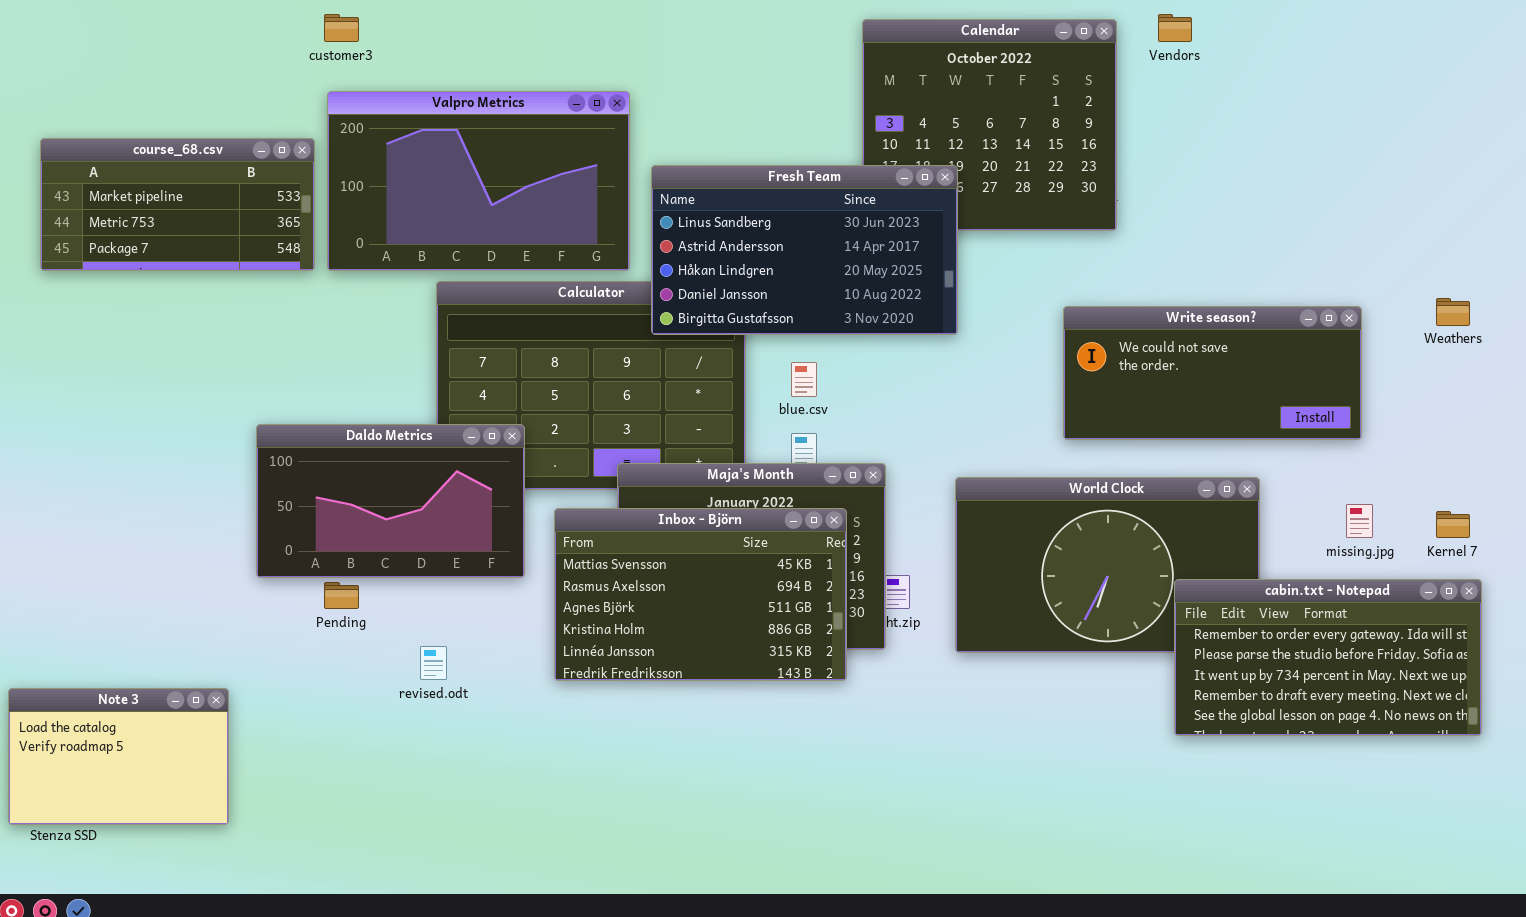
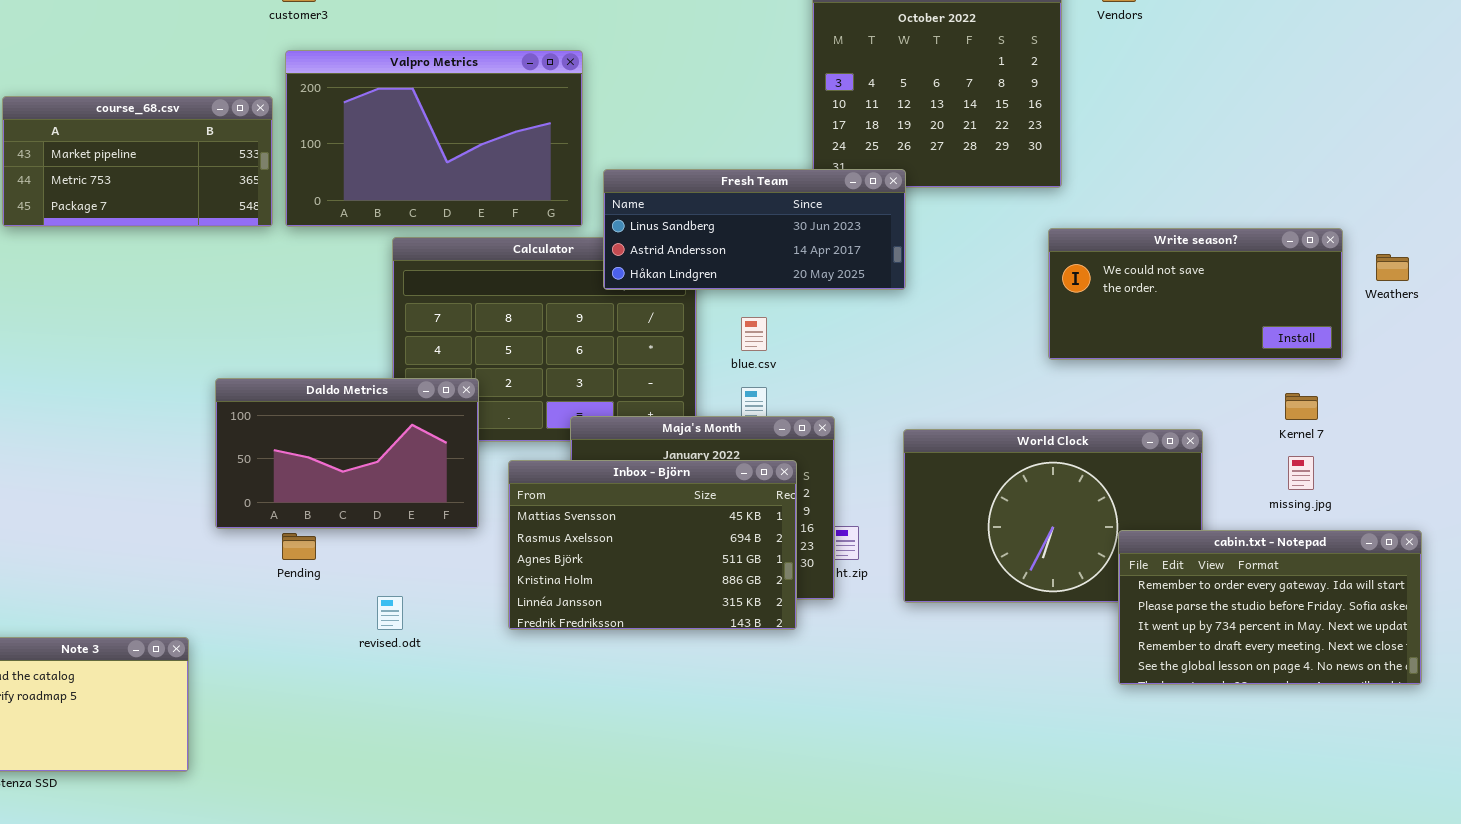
Fresh Team: [651,165,958,335] -> [603,169,906,290], resized
Write season?: [1063,306,1362,440] -> [1048,228,1343,360], moved
Kernel 7: [1436,511,1470,538] -> [1285,393,1318,420], moved

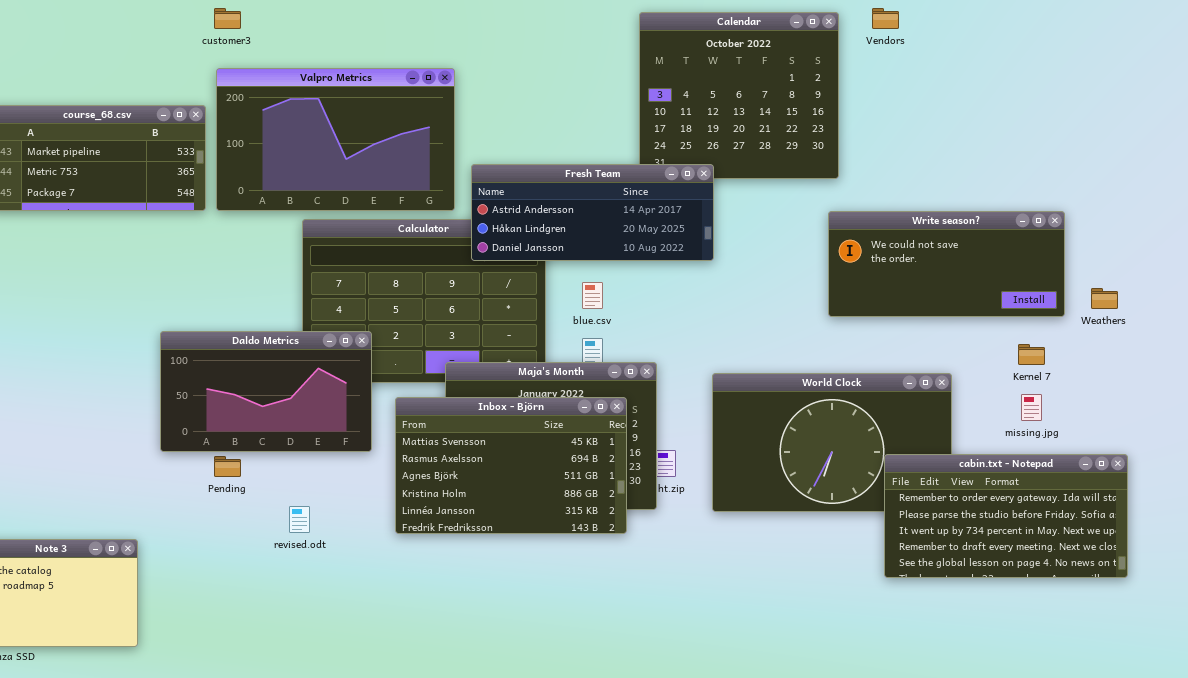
Fresh Team: [603,169,906,290] -> [471,164,714,261], scrolled down 1 row
Weathers: [1376,254,1409,281] -> [1091,288,1118,309], moved

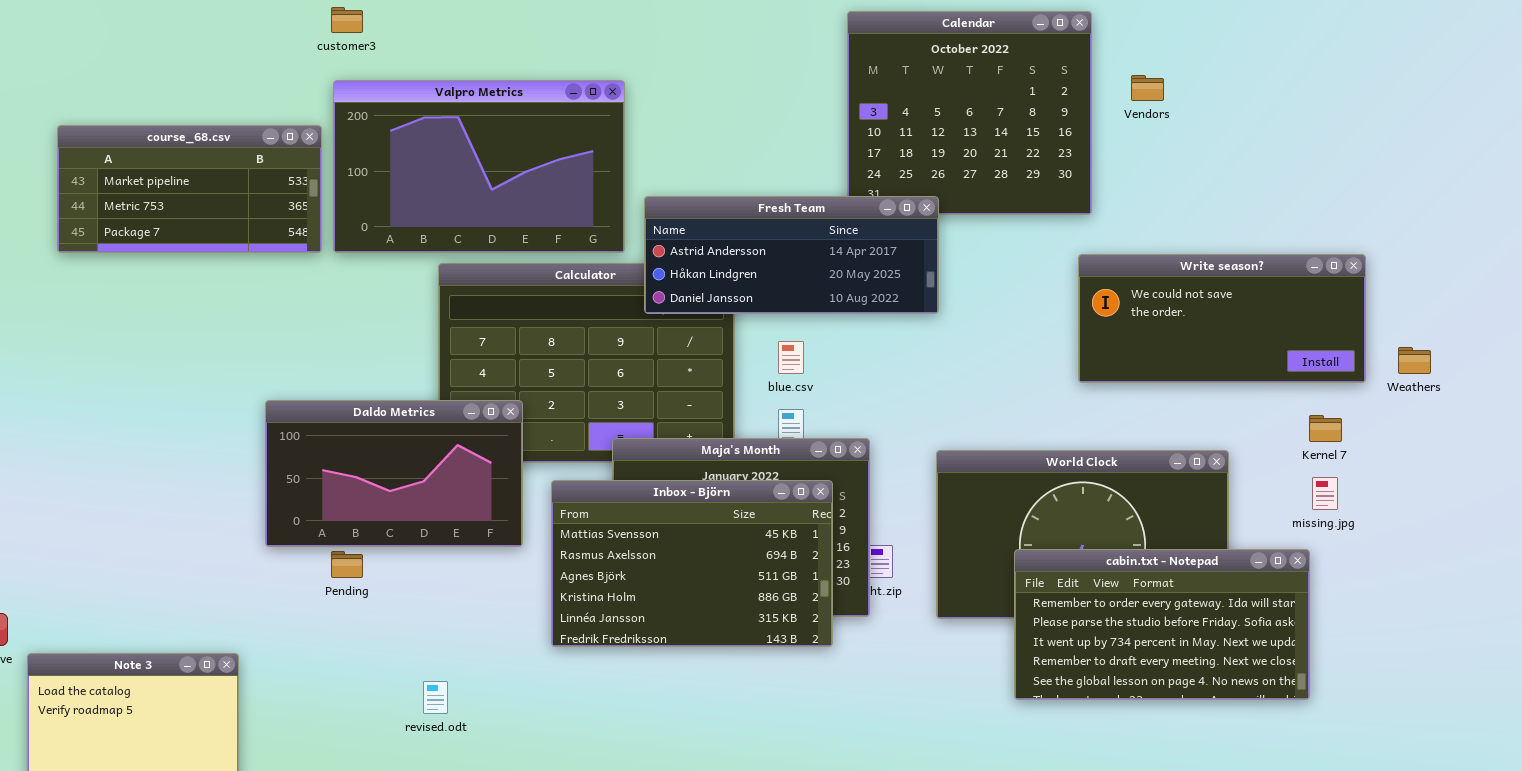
Vendors: [872,8,899,29] -> [1131,75,1164,101], moved
cabin.txt - Notepad: [884,454,1128,578] -> [1014,549,1310,700], moved
revised.odt: [289,506,310,533] -> [423,681,448,714], moved

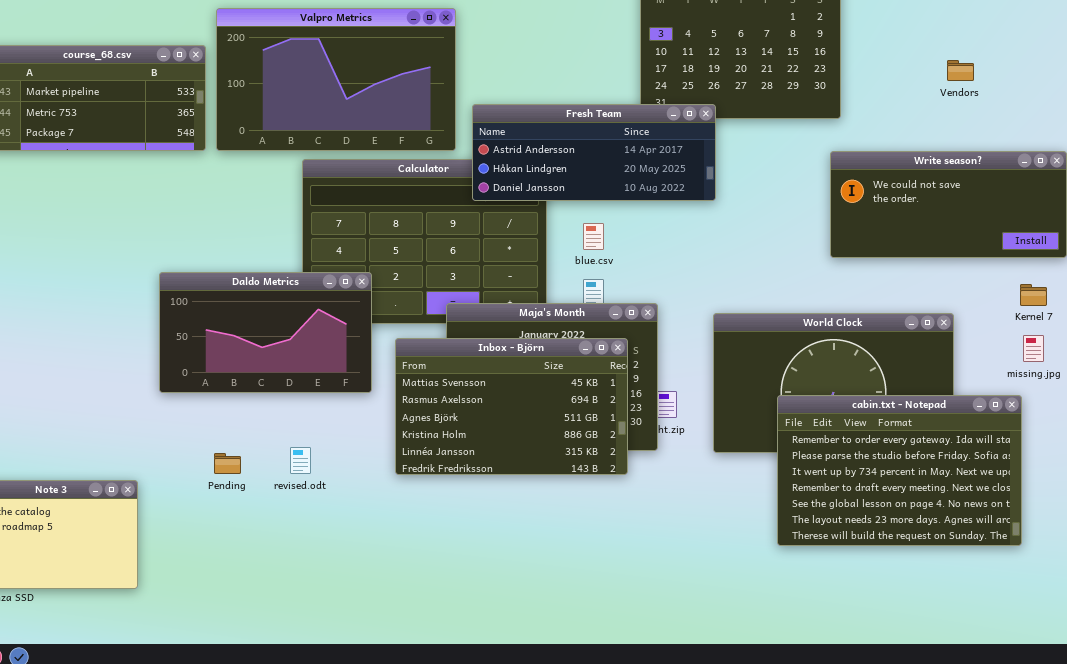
Vendors: [1131,75,1164,101] -> [947,60,974,81], moved
cabin.txt - Notepad: [1014,549,1310,700] -> [777,395,1022,546], resized
Pending: [331,551,363,578] -> [214,453,241,474], moved
revised.odt: [423,681,448,714] -> [290,447,311,474], moved

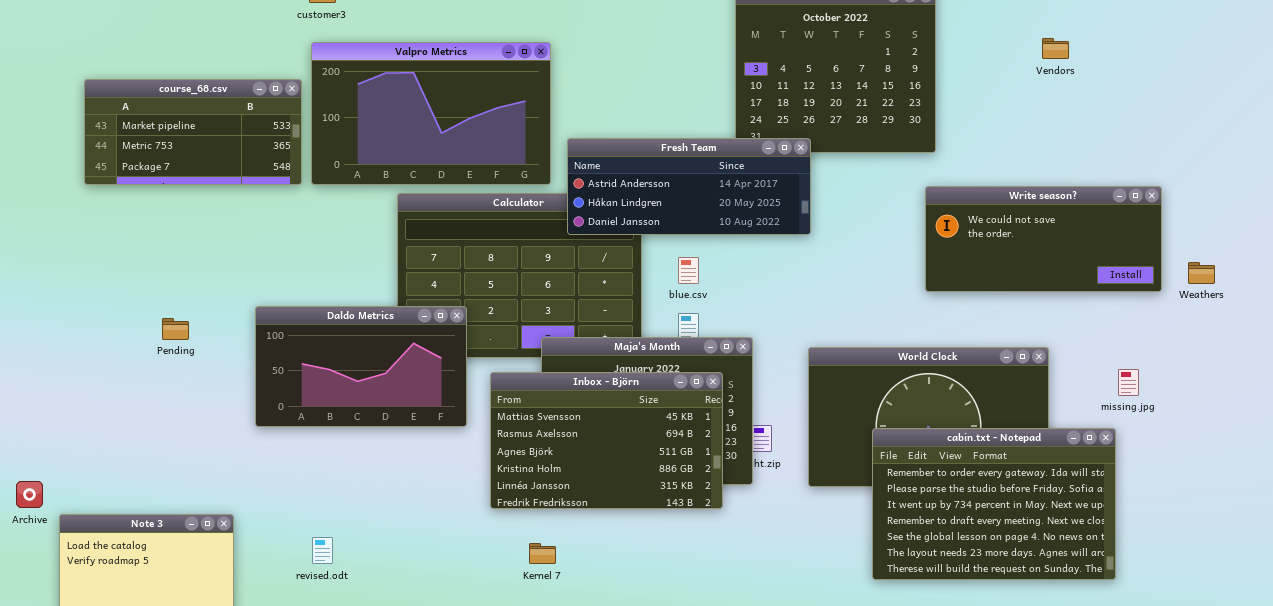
Vendors: [947,60,974,81] -> [1042,38,1069,59], moved
Kernel 7: [1020,284,1047,306] -> [529,543,556,564], moved
revised.odt: [290,447,311,474] -> [312,537,333,564], moved
Pending: [214,453,241,474] -> [162,318,189,340], moved

